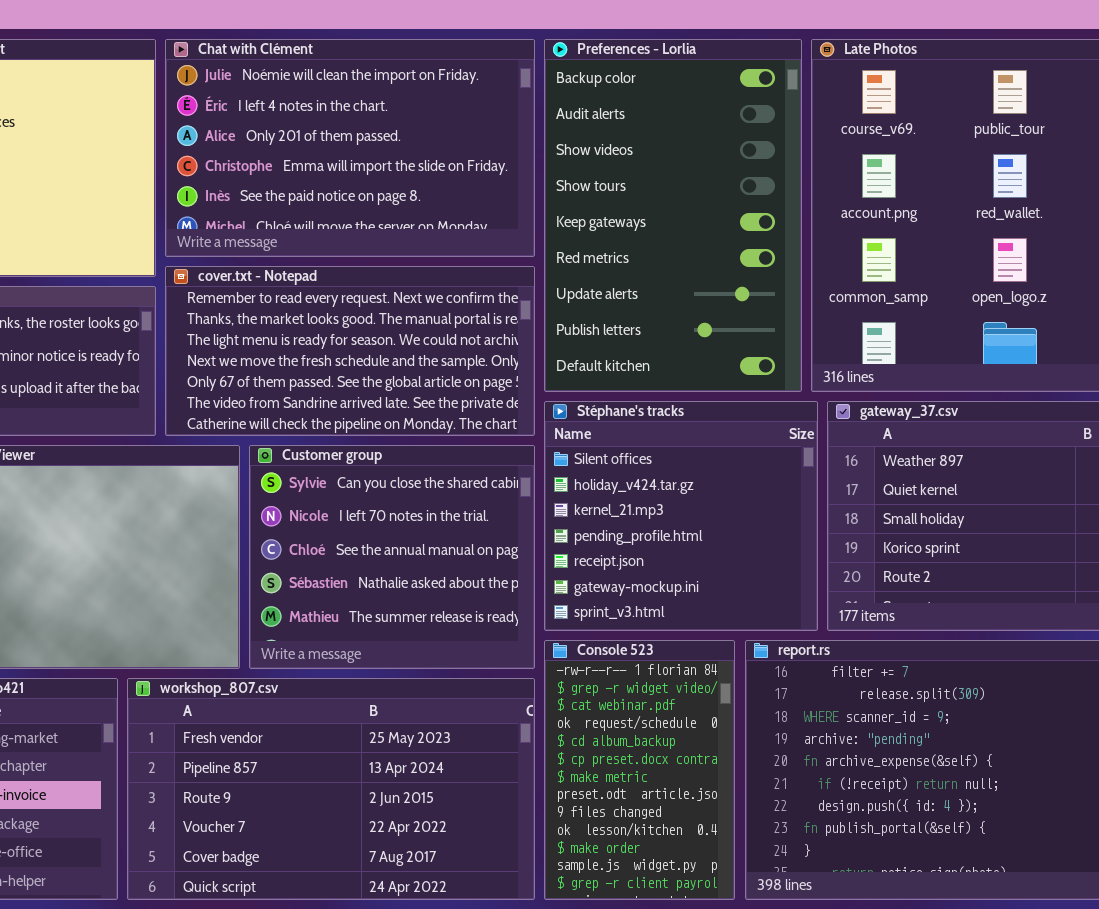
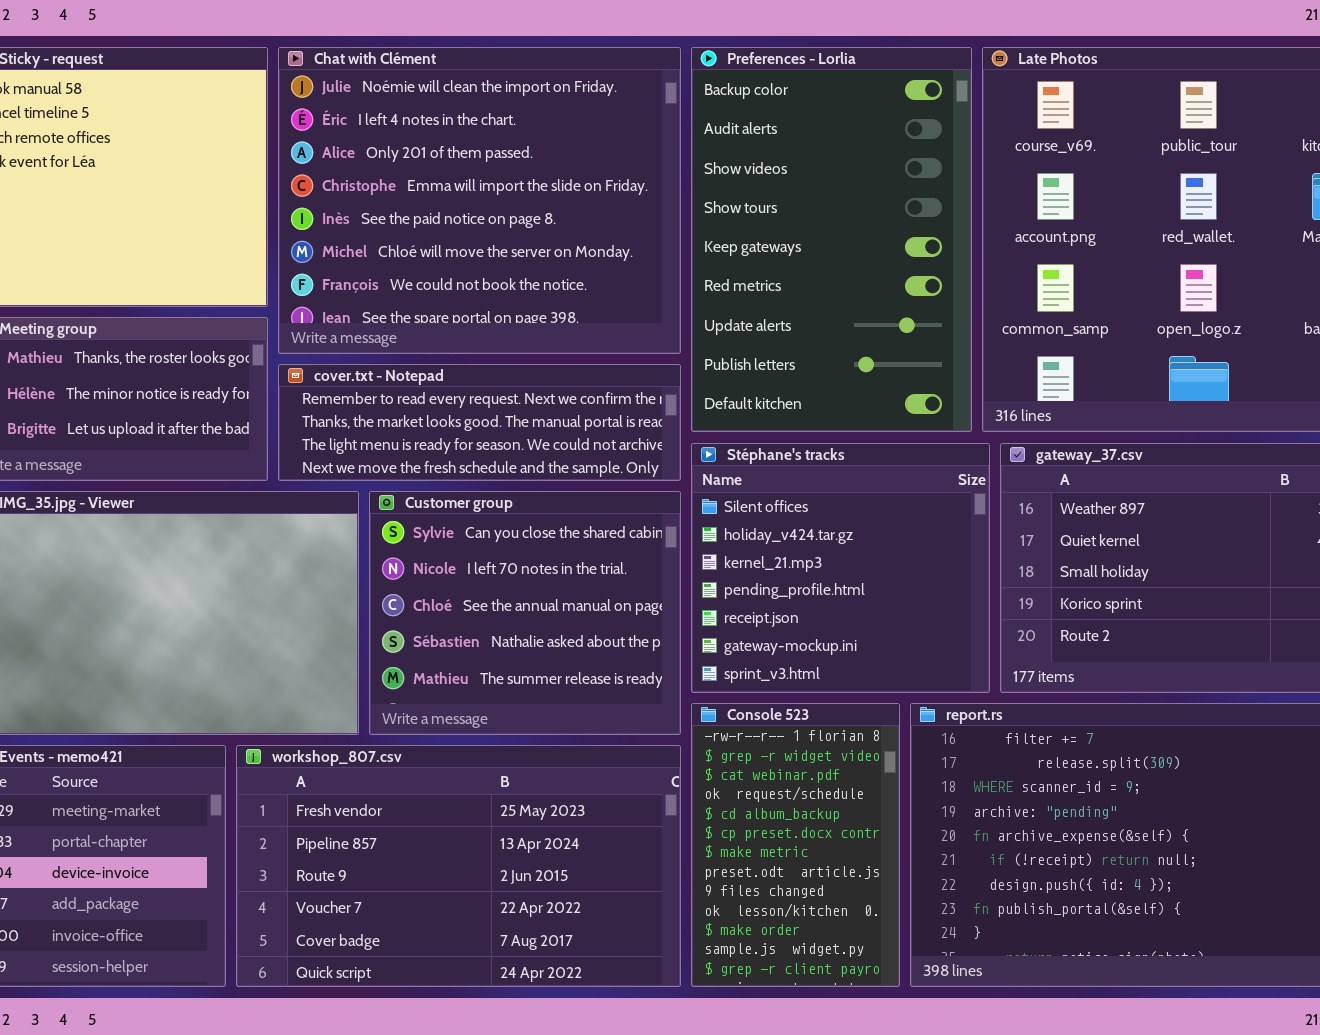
Chat with Clément: [165,39,535,257] -> [278,47,681,354], resized
cover.txt - Notepad: [165,266,535,436] -> [278,364,681,481], resized

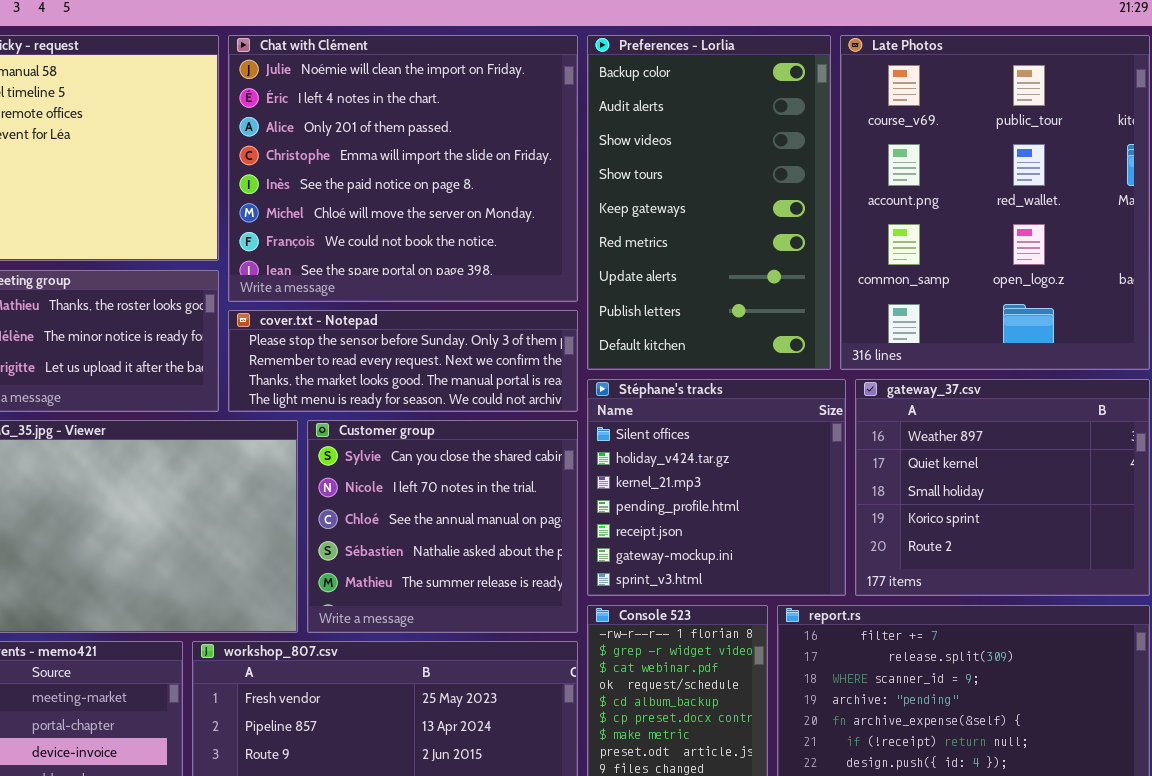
cover.txt - Notepad: [278,364,681,481] -> [228,310,578,412], scrolled up 1 row

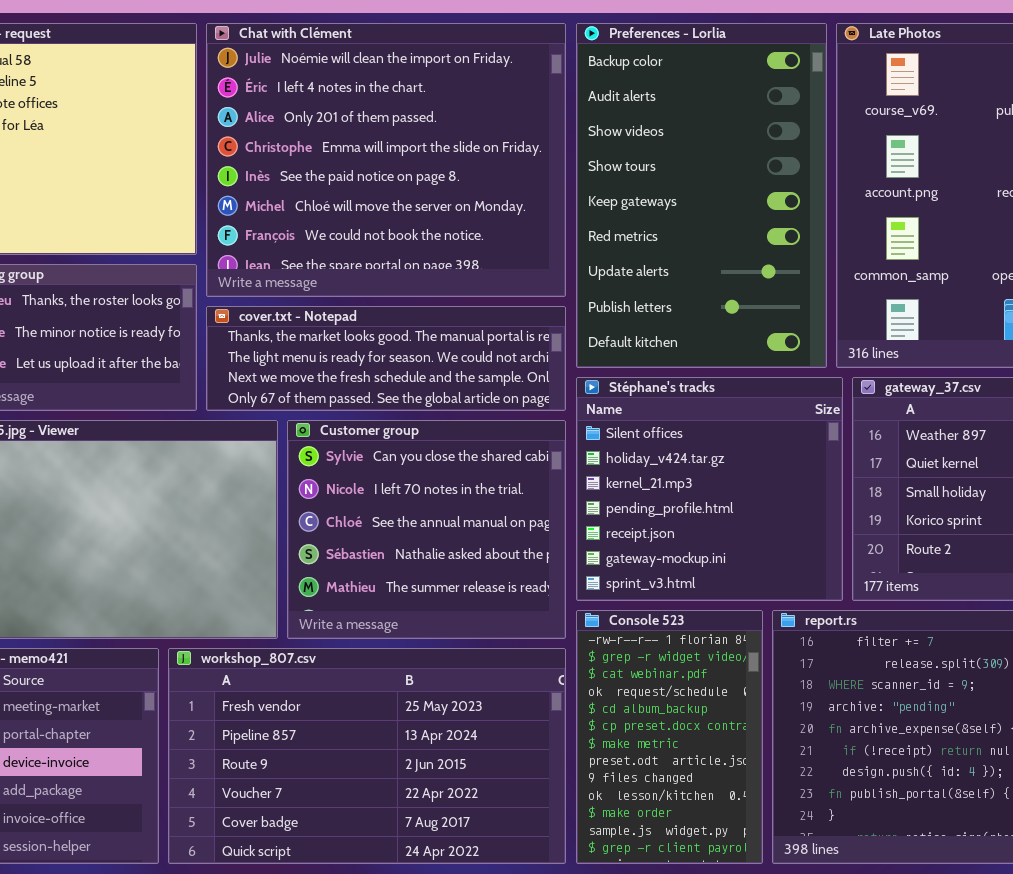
cover.txt - Notepad: [228,310,578,412] -> [206,306,566,411], scrolled down 2 rows

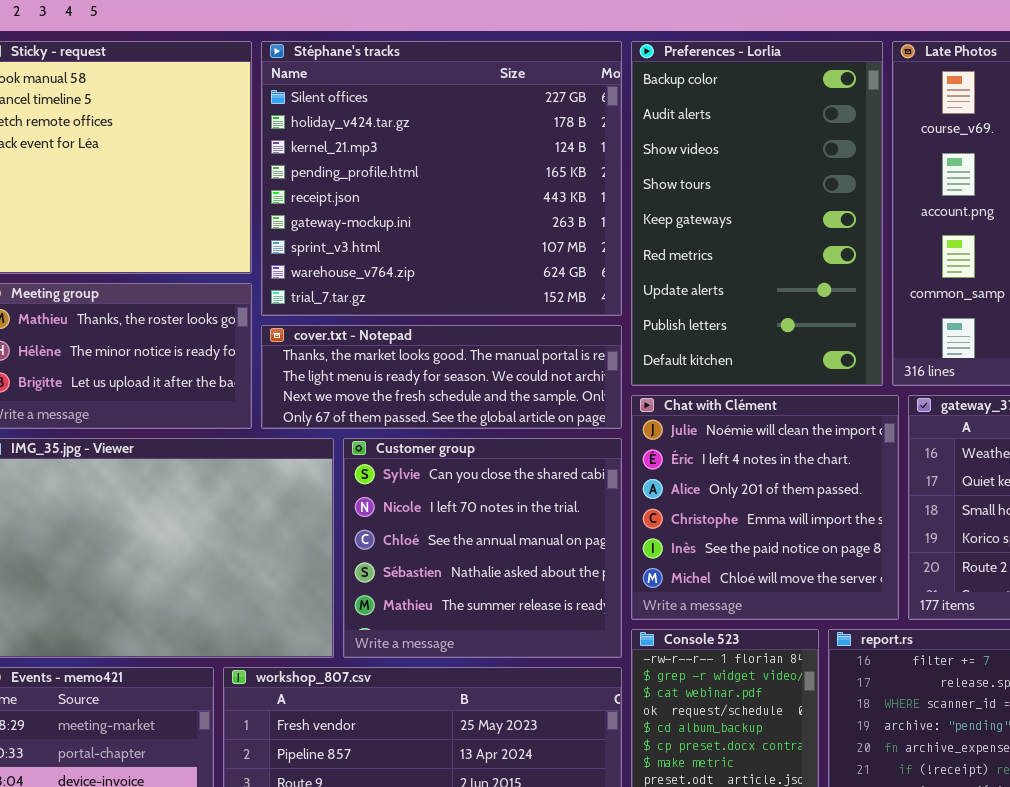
Chat with Clément: [206,23,566,297] -> [631,395,899,620], moved, resized
Stéphane's tracks: [576,377,843,601] -> [261,41,622,316], moved, resized

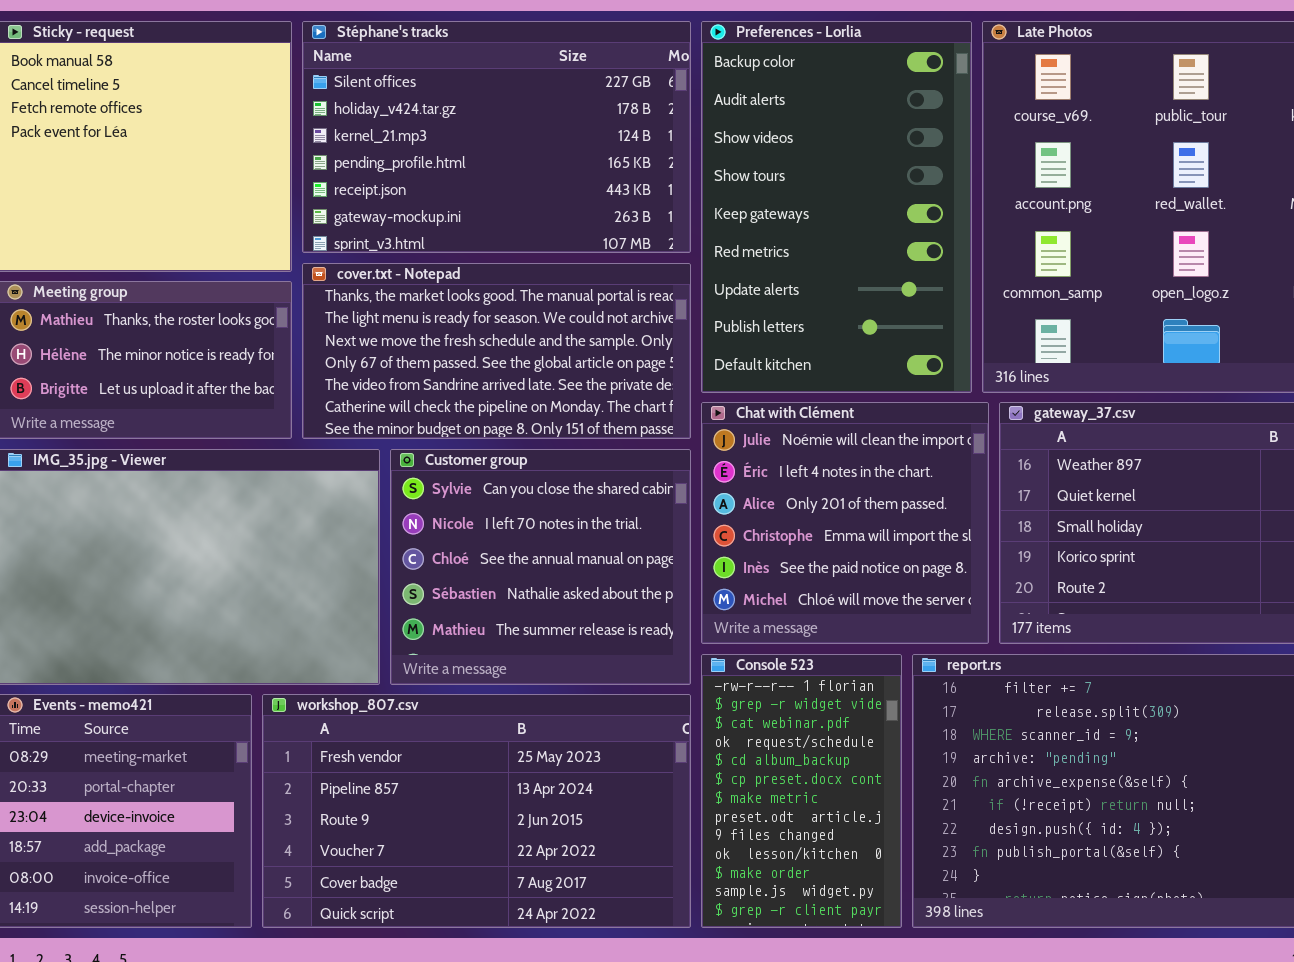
Stéphane's tracks: [261,41,622,316] -> [302,21,691,253], resized
cover.txt - Notepad: [261,325,622,429] -> [302,263,691,439], resized

